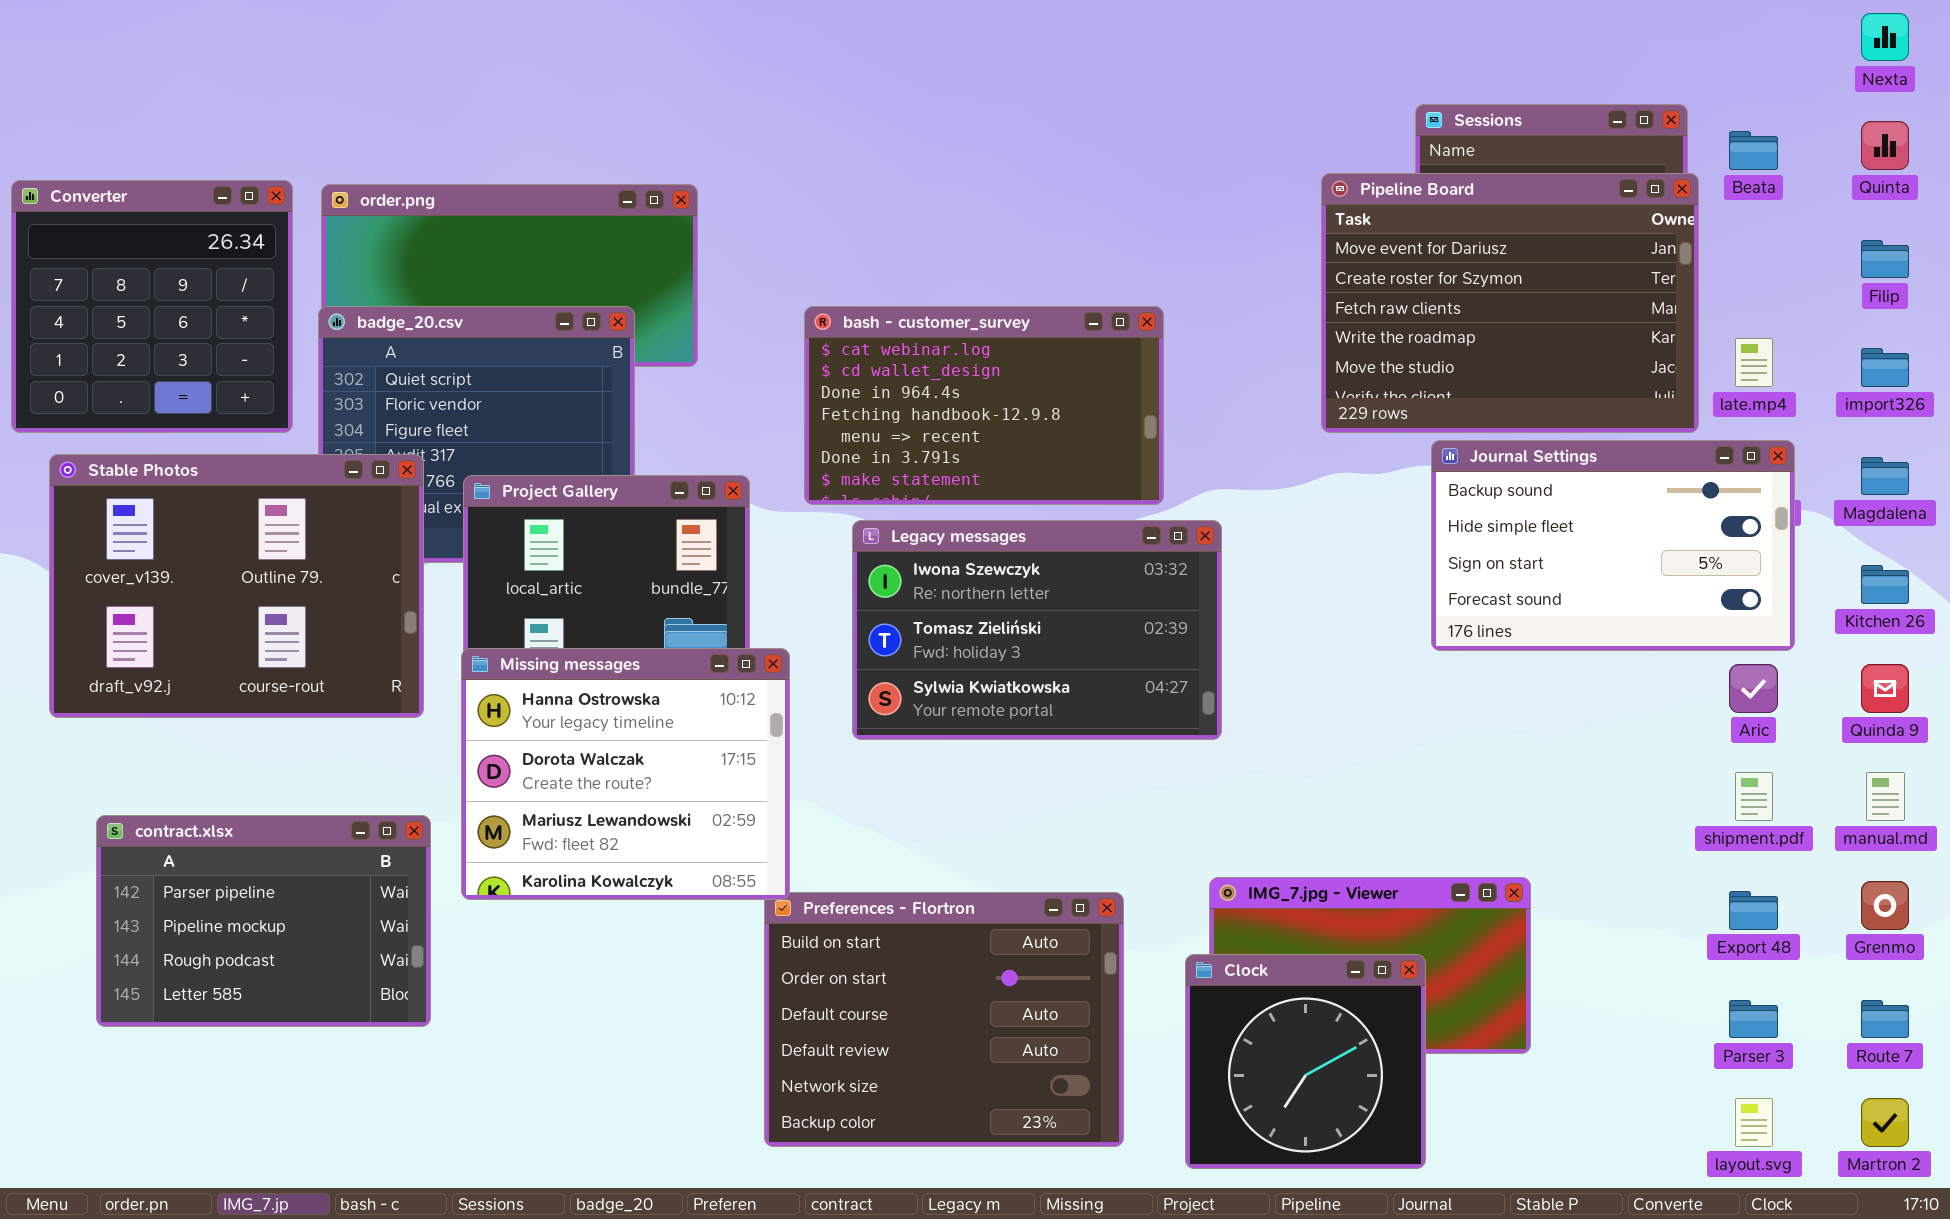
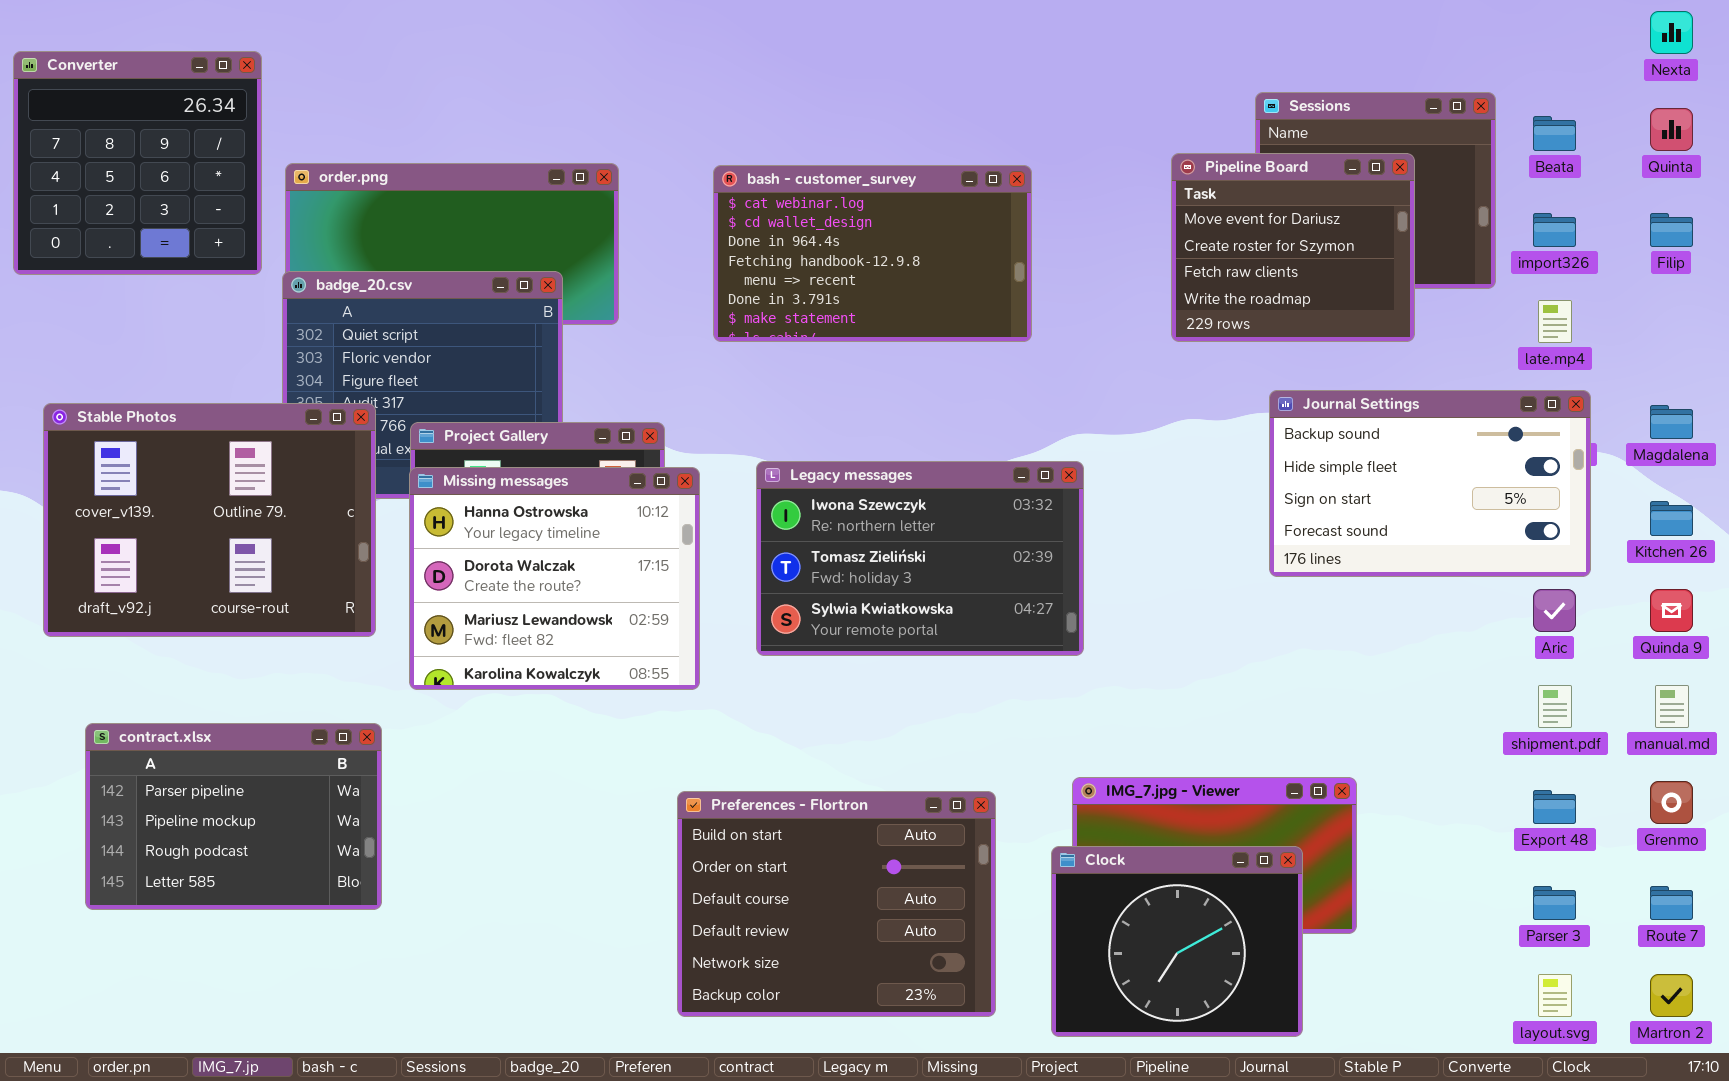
Pipeline Board: [1321,173,1699,433] -> [1171,153,1415,342], resized
Converter: [11,180,293,433] -> [13,51,262,275], moved
bash - customer_survey: [804,306,1164,505] -> [713,165,1032,342], moved
import326: [1861,348,1909,387] -> [1533,213,1576,247], moved
Missing messages: [461,648,790,900] -> [409,467,700,690], moved
Clock: [1185,954,1426,1169] -> [1051,846,1303,1037], resized

